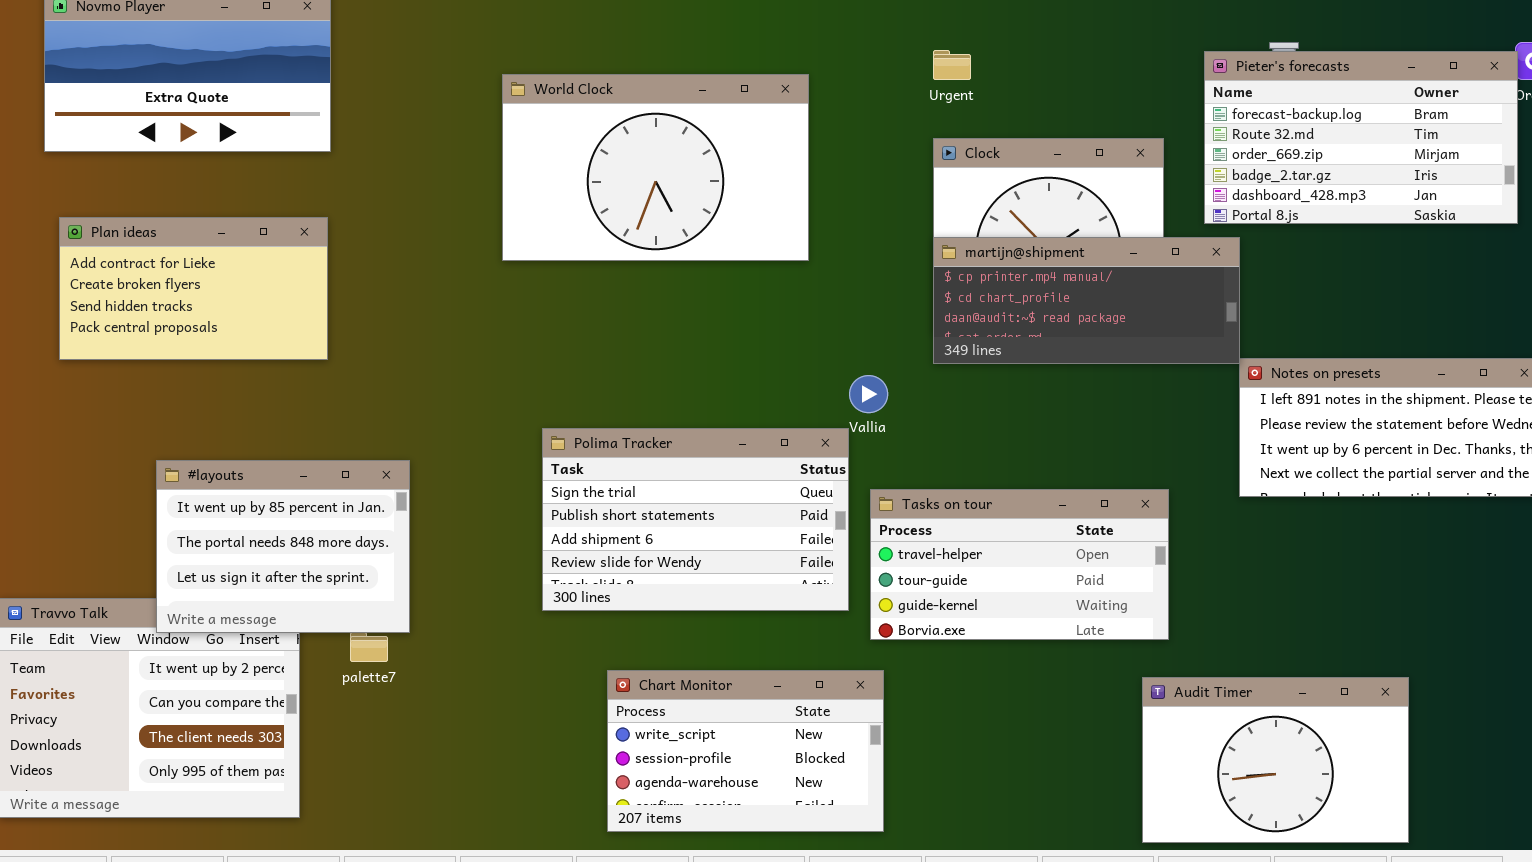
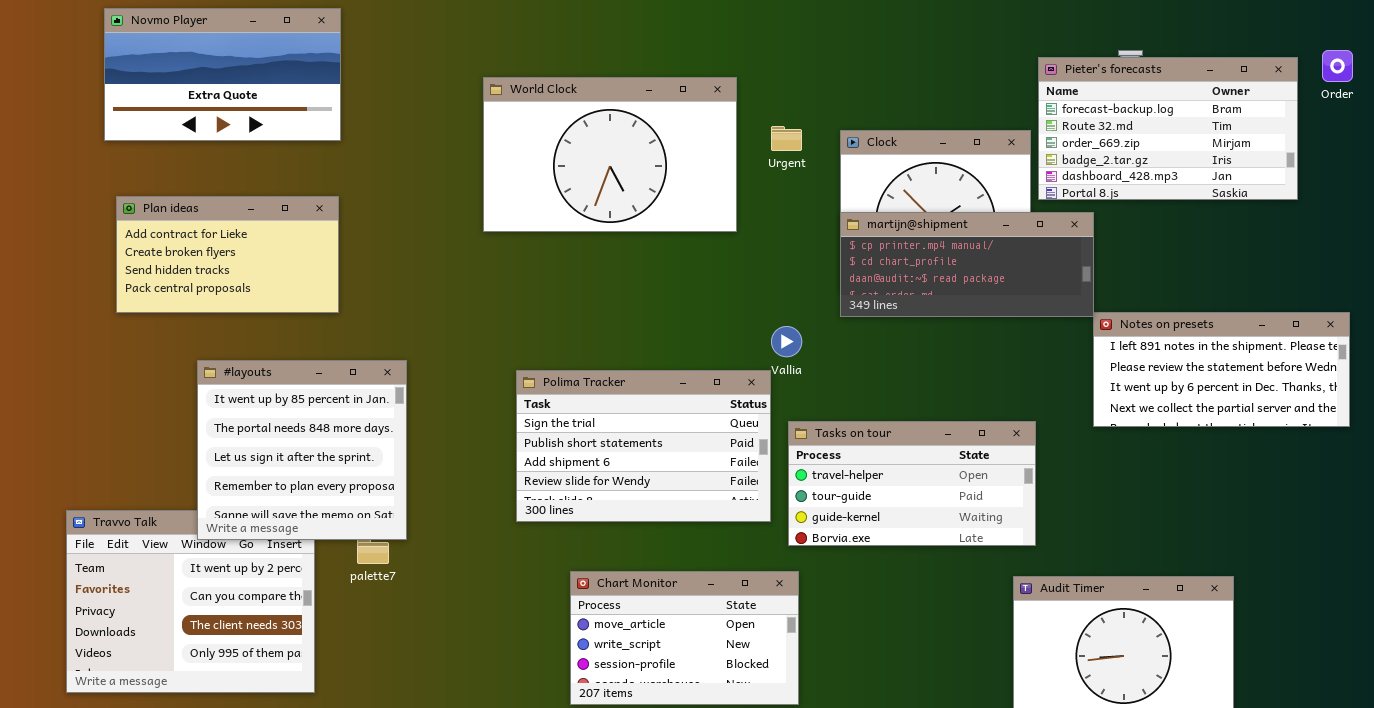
Urgent: [933,50,971,80] -> [771,126,802,151], moved
Pieter's forecasts: [1204,51,1518,224] -> [1038,57,1298,200], moved
#layouts: [156,460,410,633] -> [197,360,407,540], resized
Chart Monitor: [607,670,884,832] -> [570,571,799,705], scrolled up 1 row

